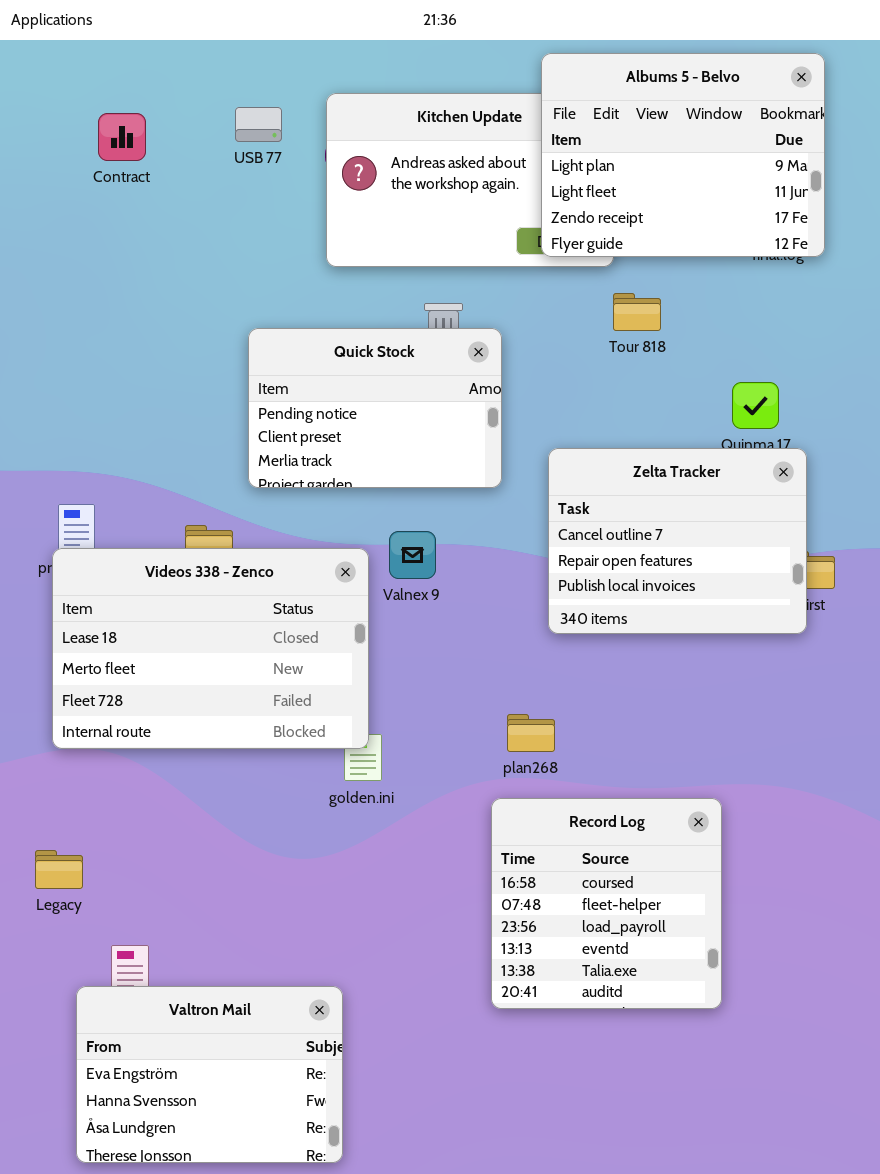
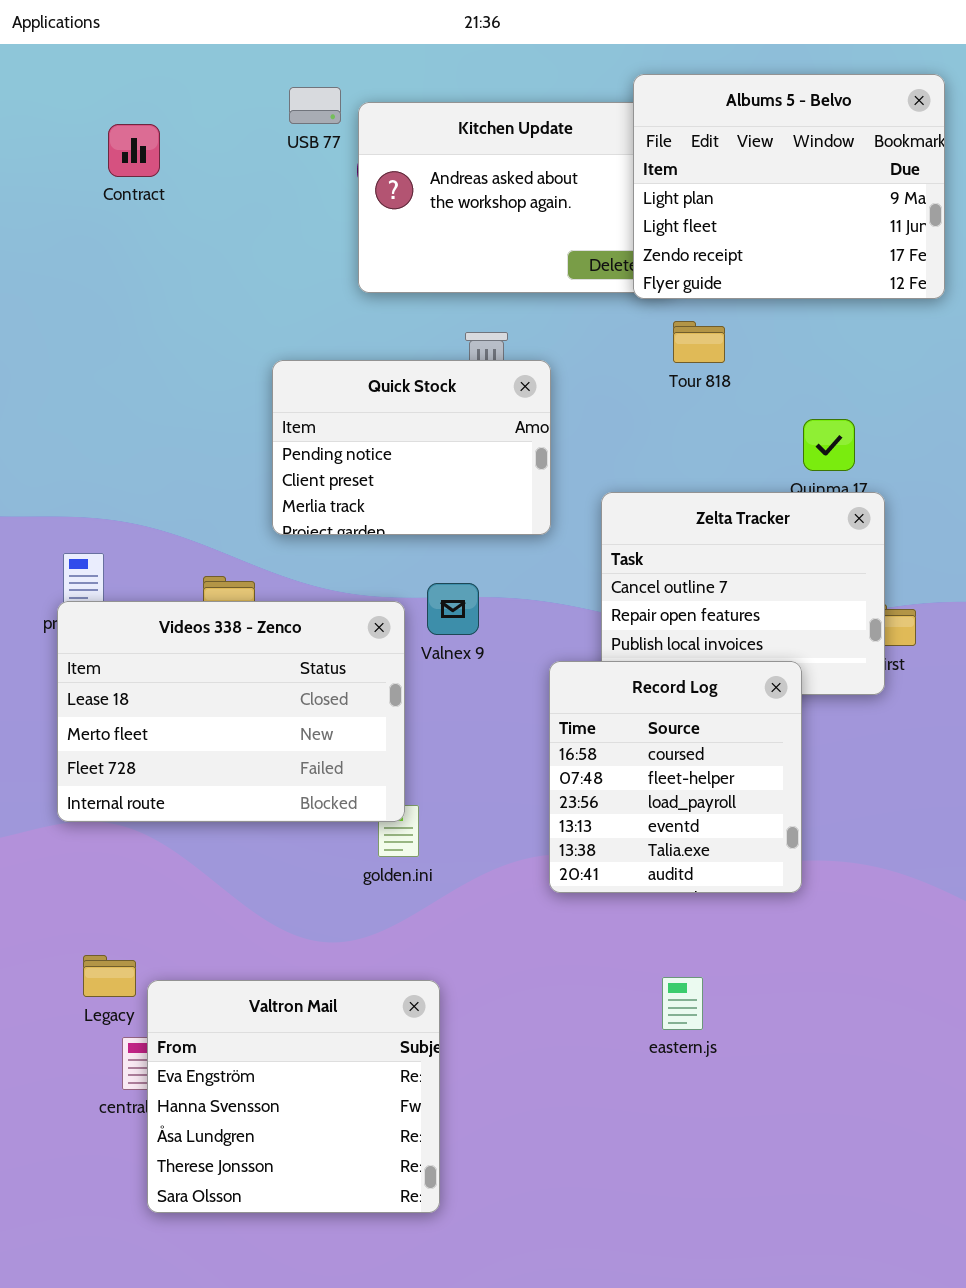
Albums 5 - Belvo: [541,53,825,257] -> [633,74,945,299], moved
USB 77: [235,107,282,142] -> [289,87,341,124], moved
Record Log: [491,798,722,1009] -> [549,661,802,893], moved
Legacy: [35,850,83,889] -> [83,955,136,997], moved
Valtron Mail: [76,986,343,1163] -> [147,980,440,1213], moved, resized

